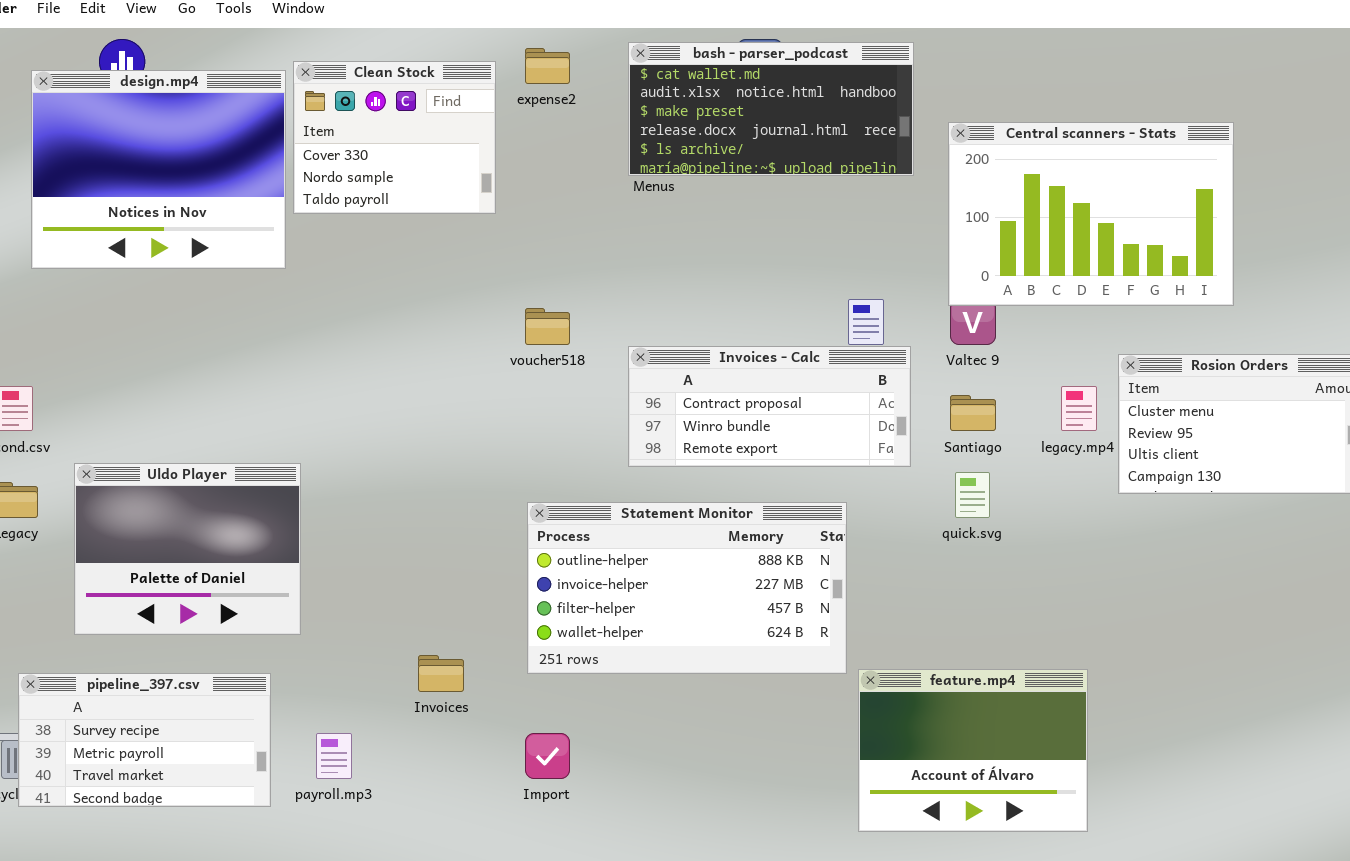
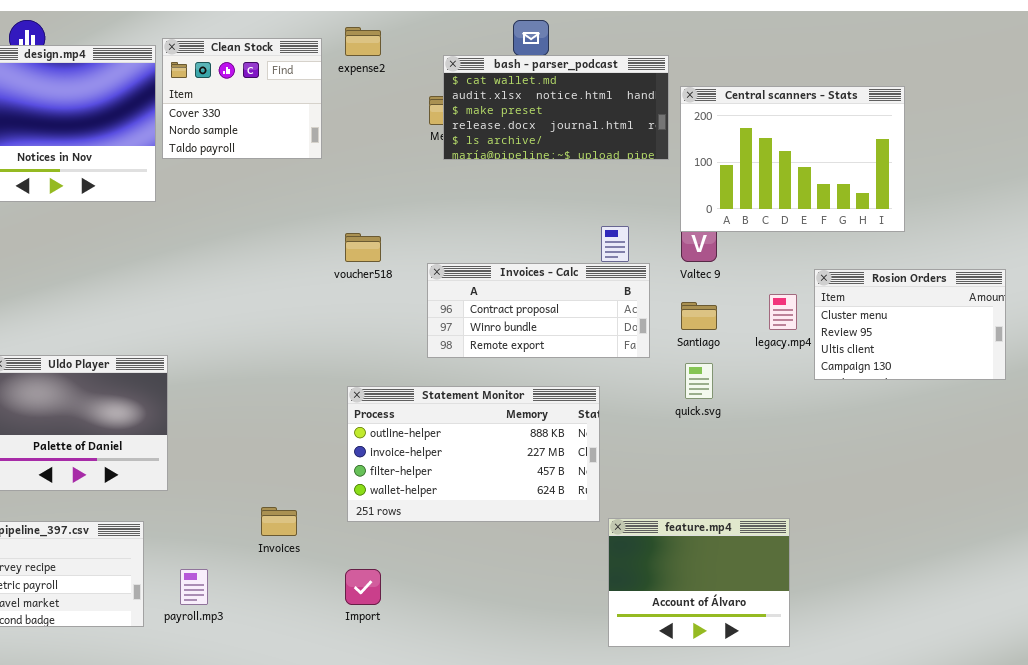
bash - parser_podcast: [628,42,914,176] -> [443,55,669,160], moved

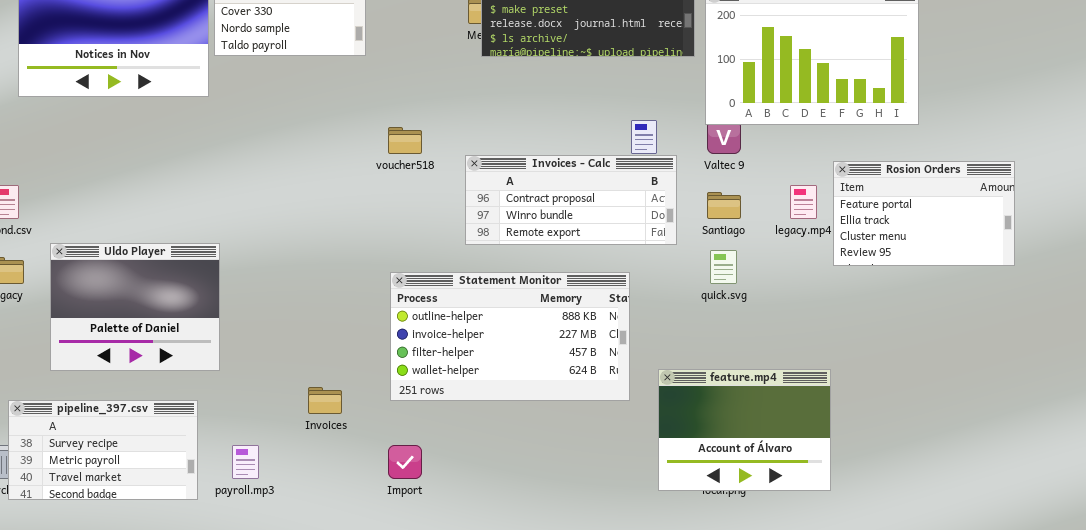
Rosion Orders: [814,269,1006,380] -> [833,161,1015,266], scrolled up 2 rows
feature.mp4: [608,518,790,647] -> [658,369,831,491], moved

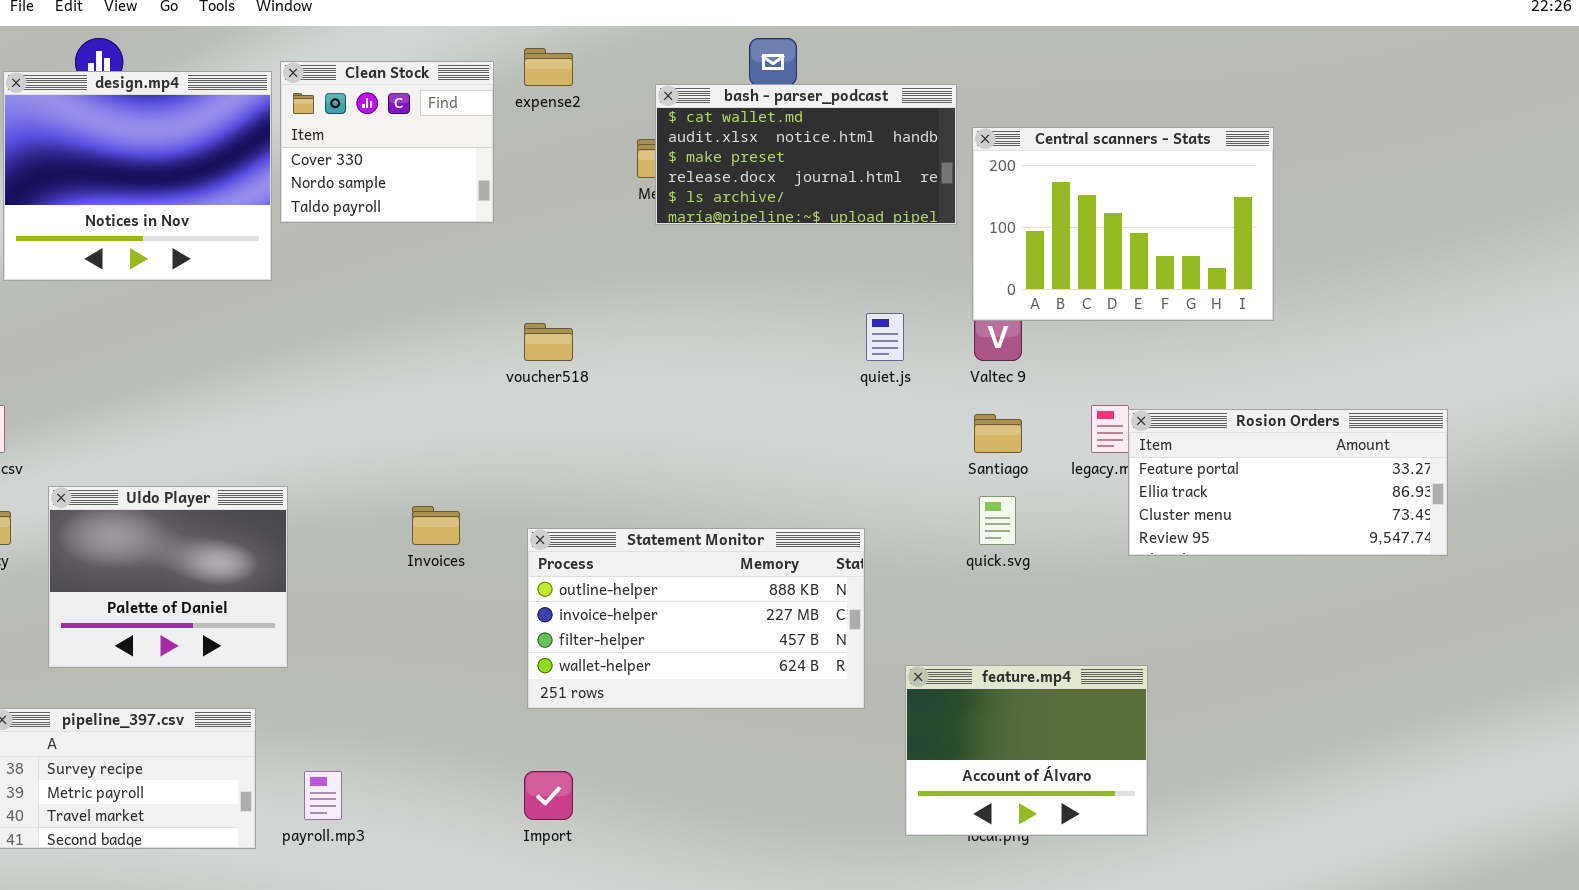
Invoices - Calc: [465,155,677,245] -> none, closed
Rosion Orders: [833,161,1015,266] -> [1128,409,1448,556], moved, resized
Invoices: [308,387,342,414] -> [412,506,460,545], moved

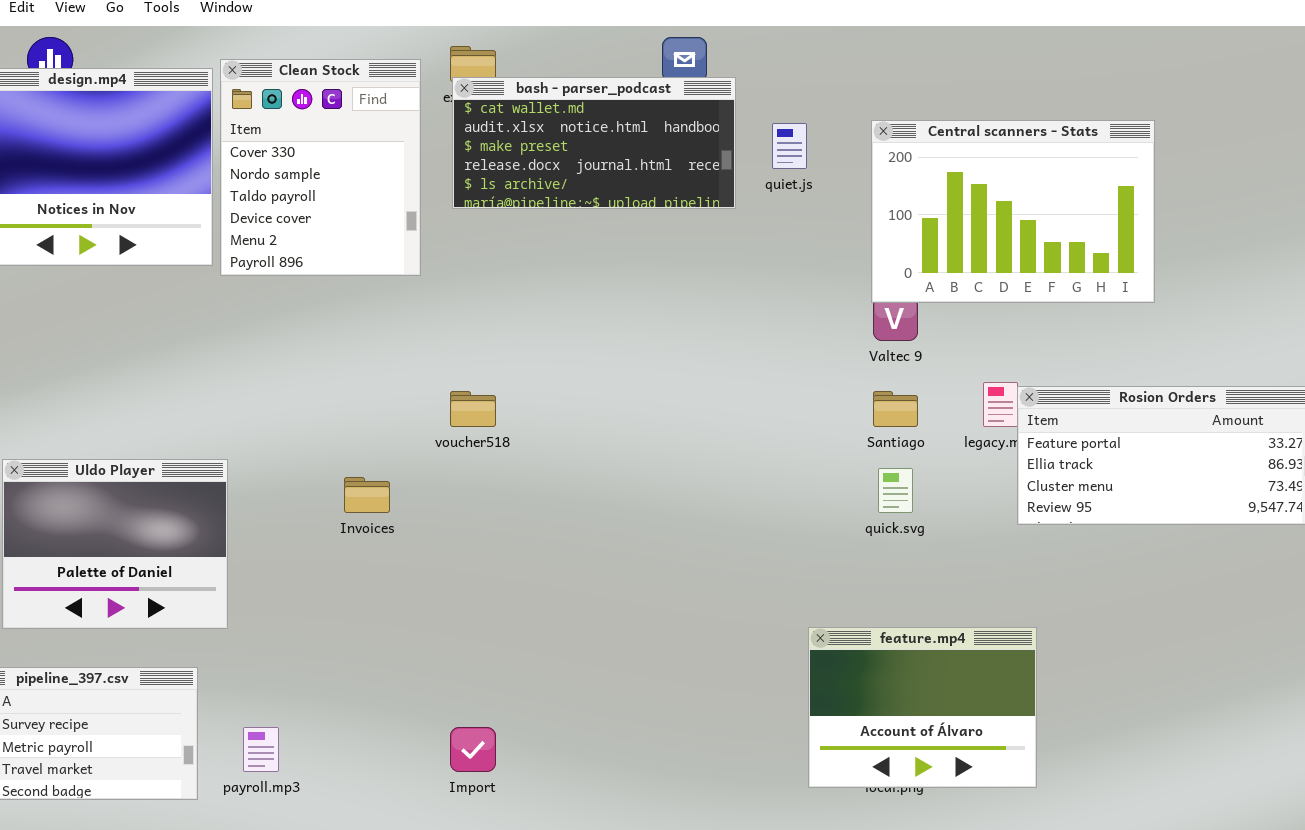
Clean Stock: [280,61,494,223] -> [220,59,421,276], resized
bash - parser_podcast: [655,84,957,225] -> [452,77,736,209], moved
quiet.js: [866,313,904,361] -> [772,123,807,169], moved
voucher518: [524,323,573,361] -> [450,391,496,427], moved
Statement Monitor: [527,528,865,709] -> none, closed

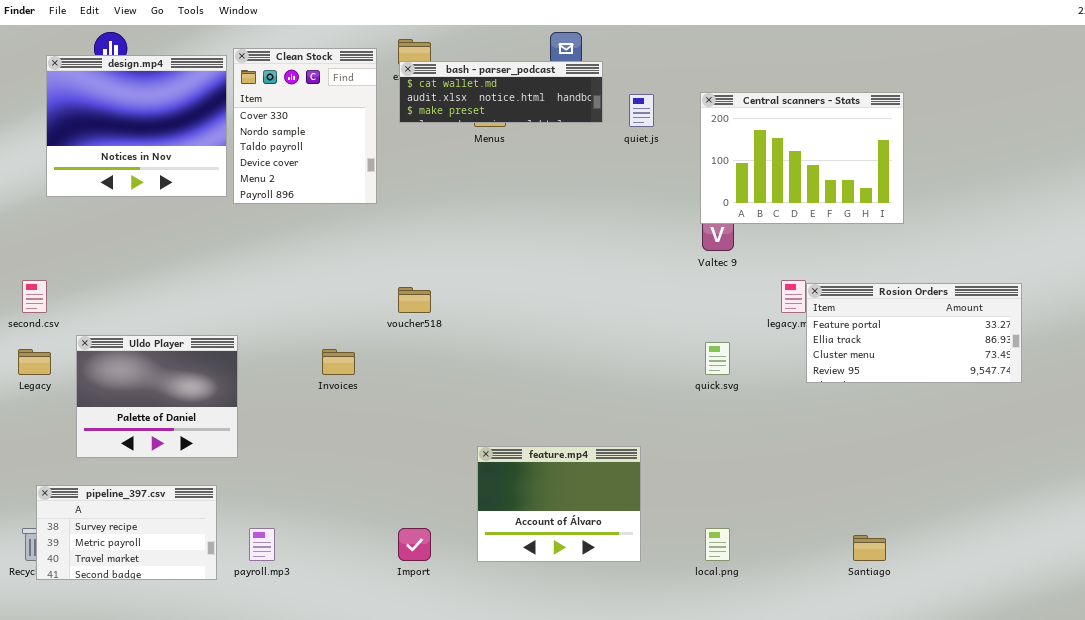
bash - parser_podcast: [452,77,736,209] -> [399,61,603,123], resized
Santiago: [873,391,918,427] -> [853,535,886,561], moved
feature.mp4: [808,627,1037,788] -> [477,446,641,562], moved

